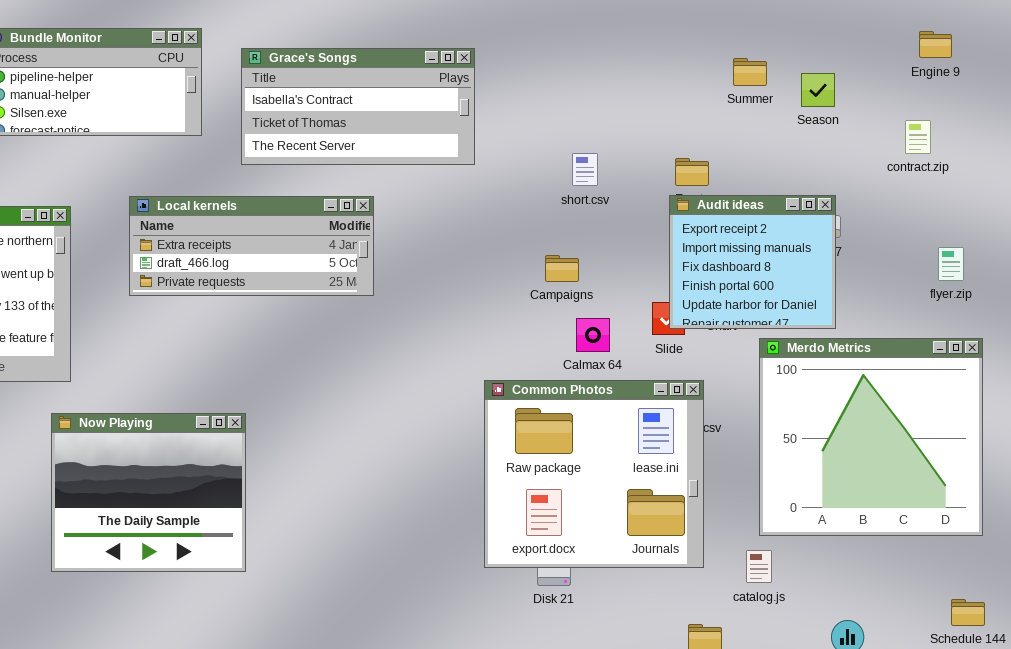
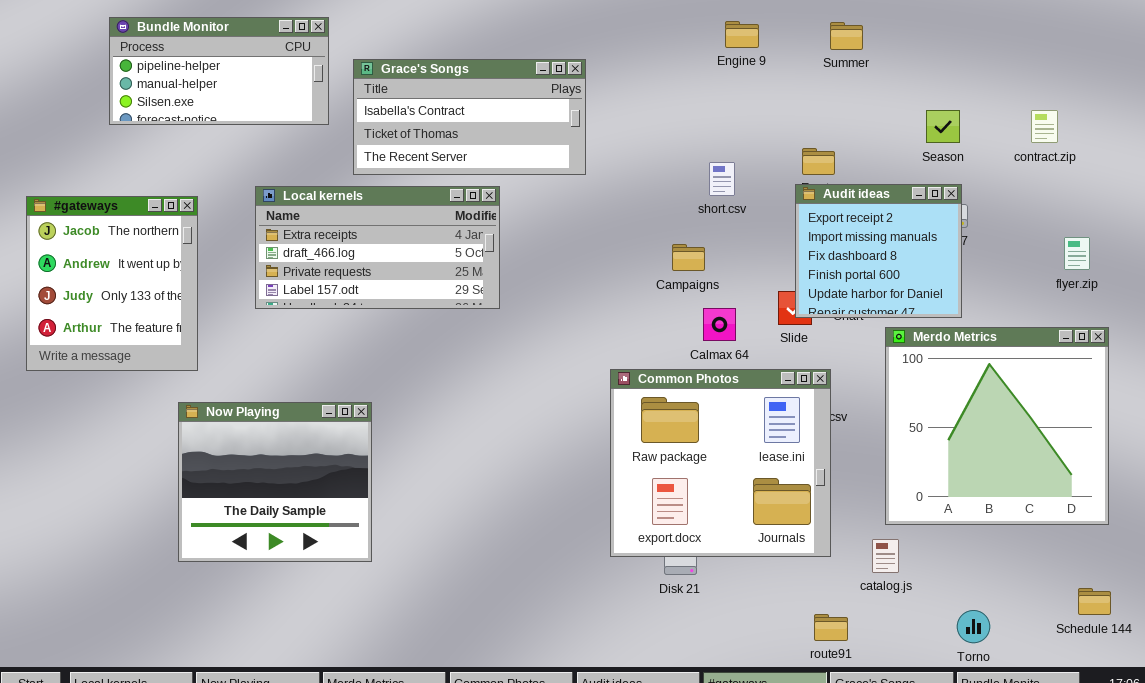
Engine 9: [919,31,952,58] -> [725,21,759,48], moved
Grace's Songs: [241,48,475,165] -> [353,59,586,175], moved
Summer: [733,58,767,86] -> [830,22,863,50], moved
Season: [801,73,835,107] -> [926,110,960,143], moved
short.csv: [572,153,598,186] -> [709,162,735,196], moved
Local kernels: [129,196,374,296] -> [255,186,500,309], resized

